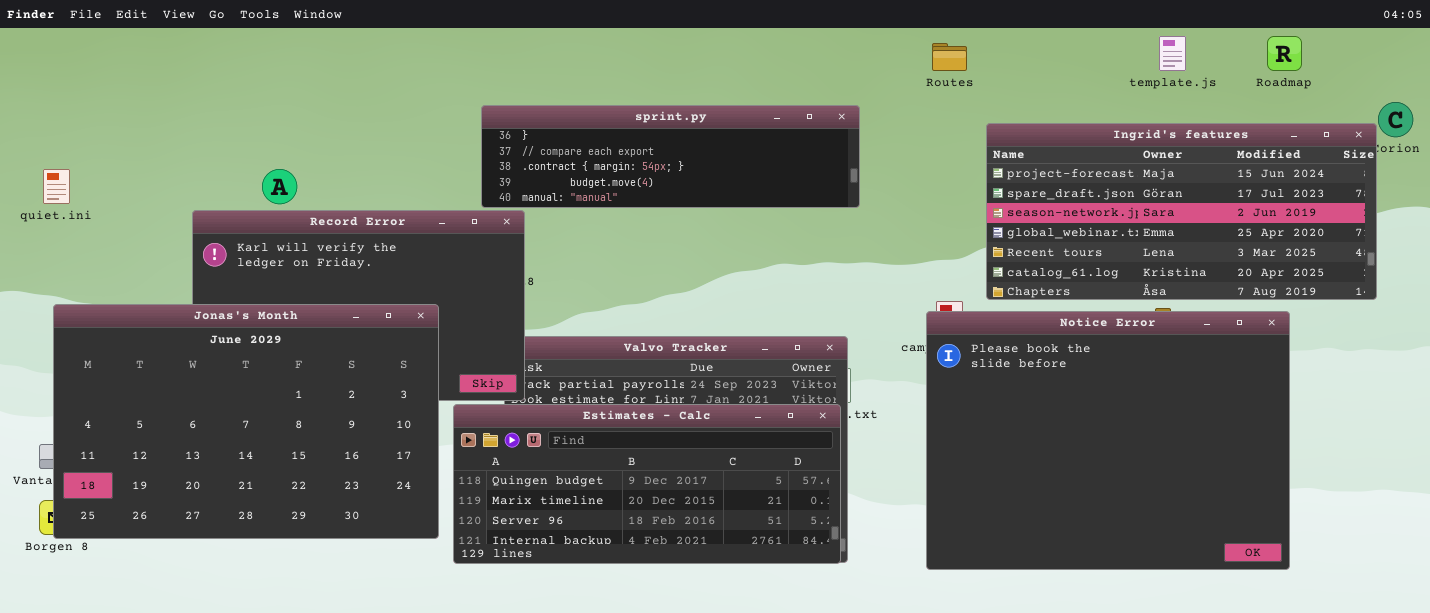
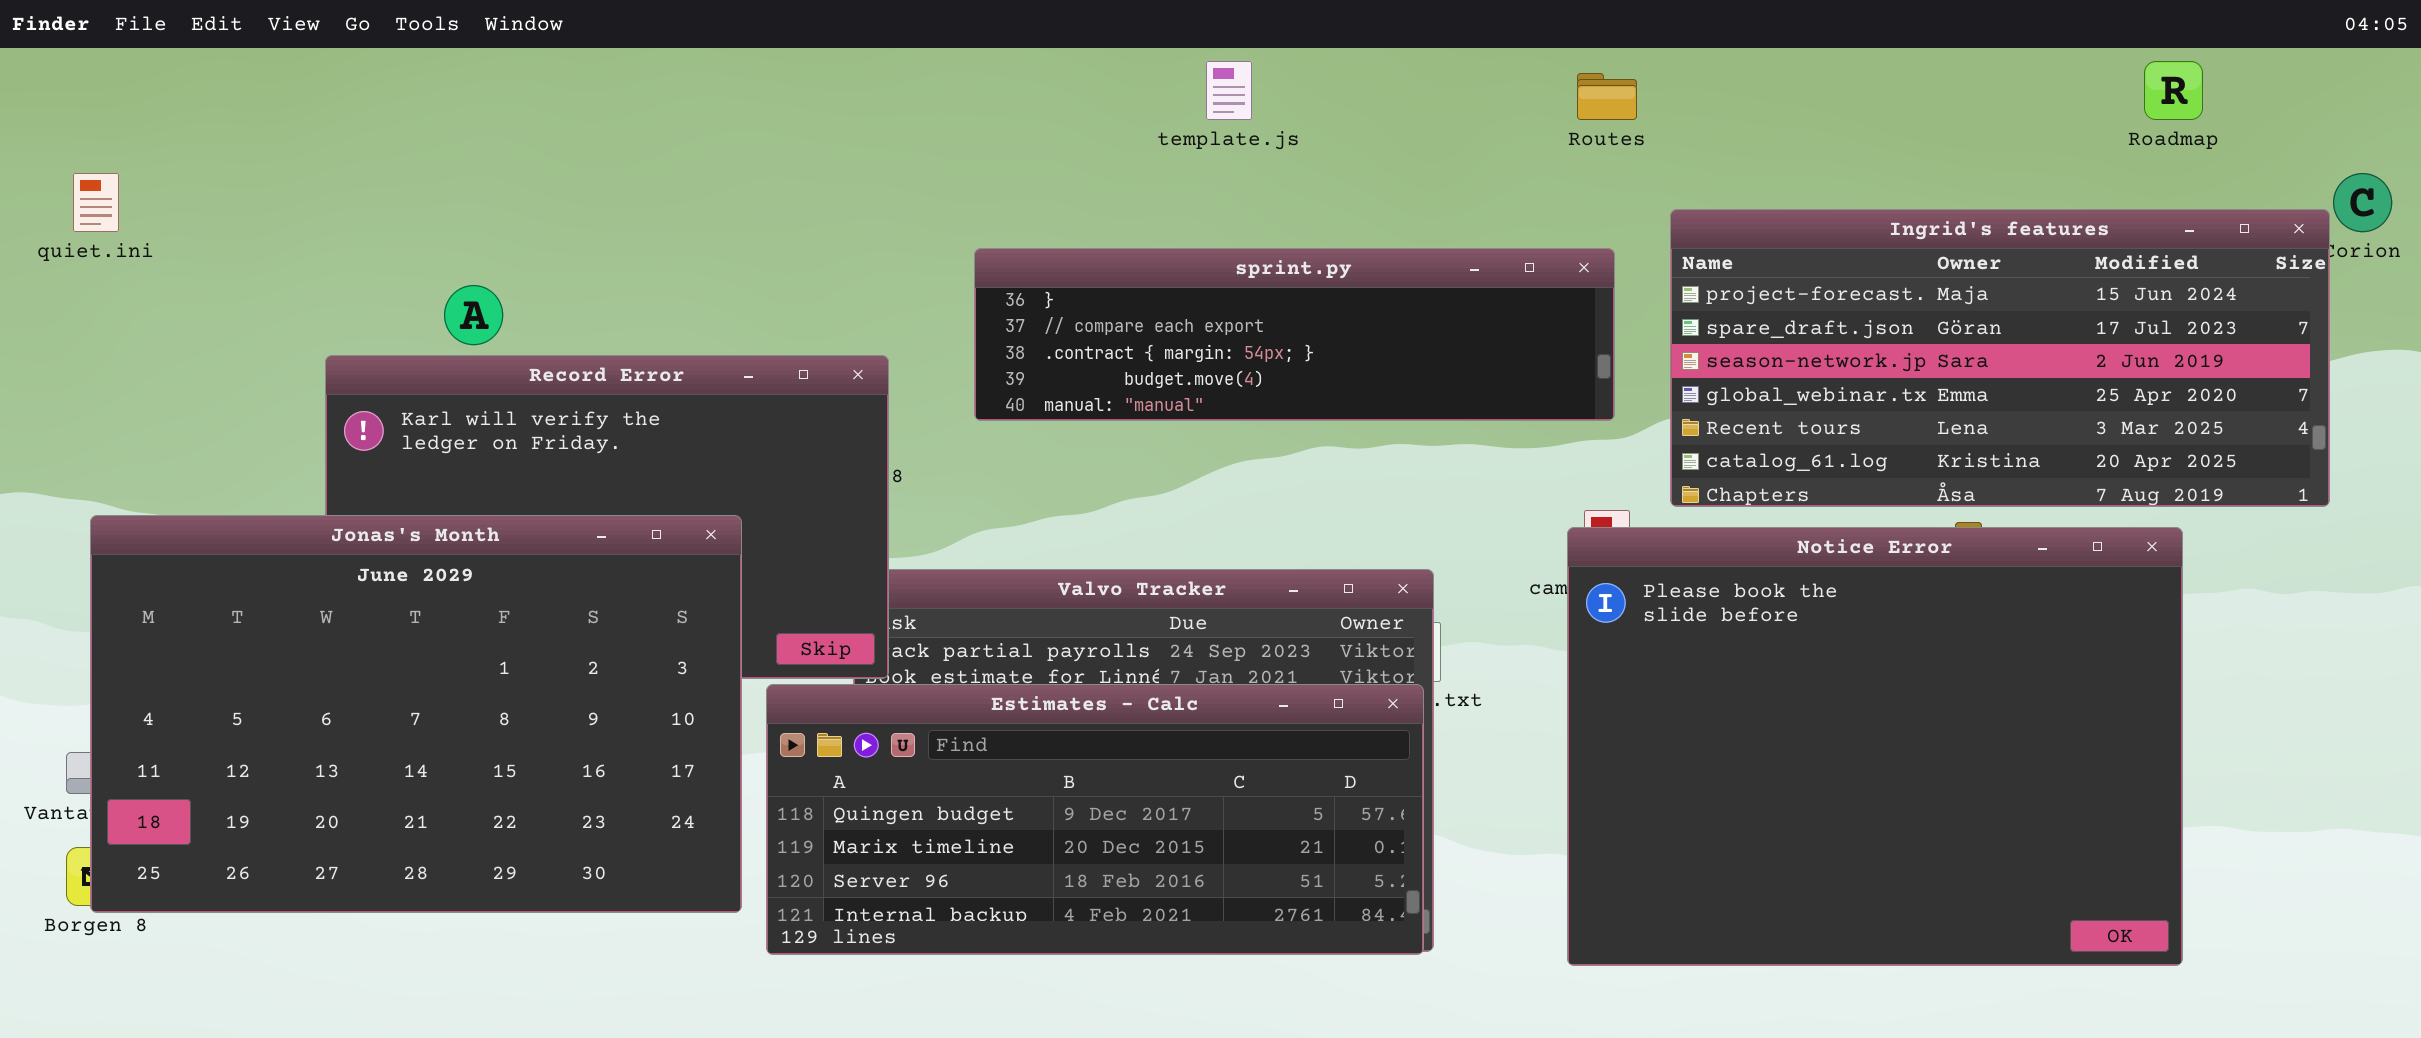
template.js: [1159,36,1186,71] -> [1206,61,1252,120], moved
sprint.py: [481,105,860,208] -> [974,248,1615,421], moved
quiet.ini: [43,169,70,204] -> [73,173,119,232], moved

